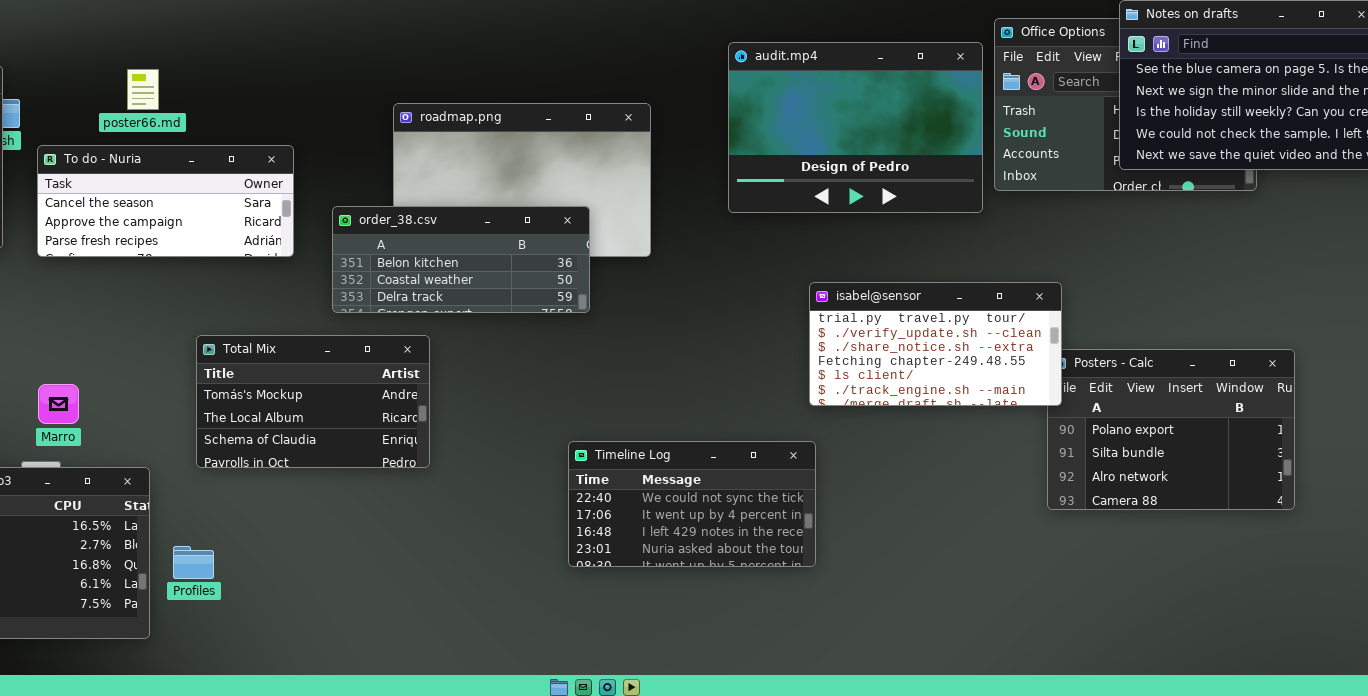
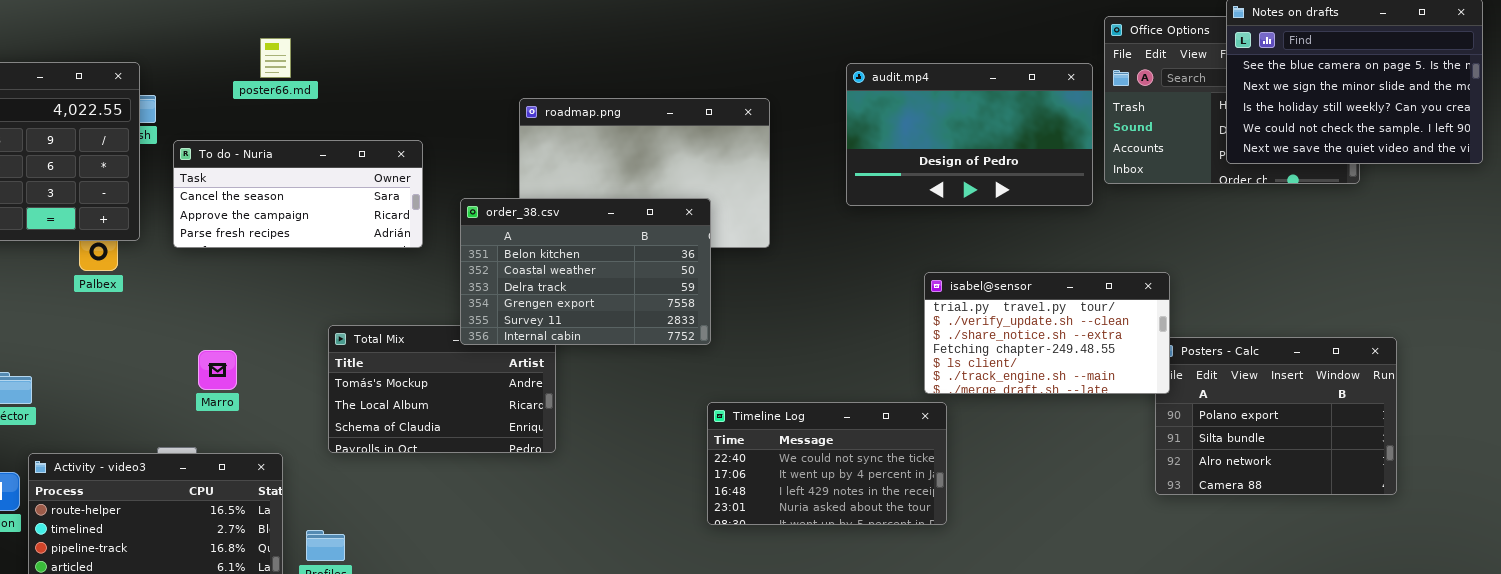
audit.mp4: [728,42,983,213] -> [846,63,1093,206], resized
poster66.md: [127,69,159,110] -> [260,38,291,78], moved
order_38.csv: [332,206,590,313] -> [460,198,711,345], resized
Marro: [38,384,79,424] -> [198,350,237,390], moved
Timeline Log: [568,441,816,567] -> [707,402,947,525], moved

